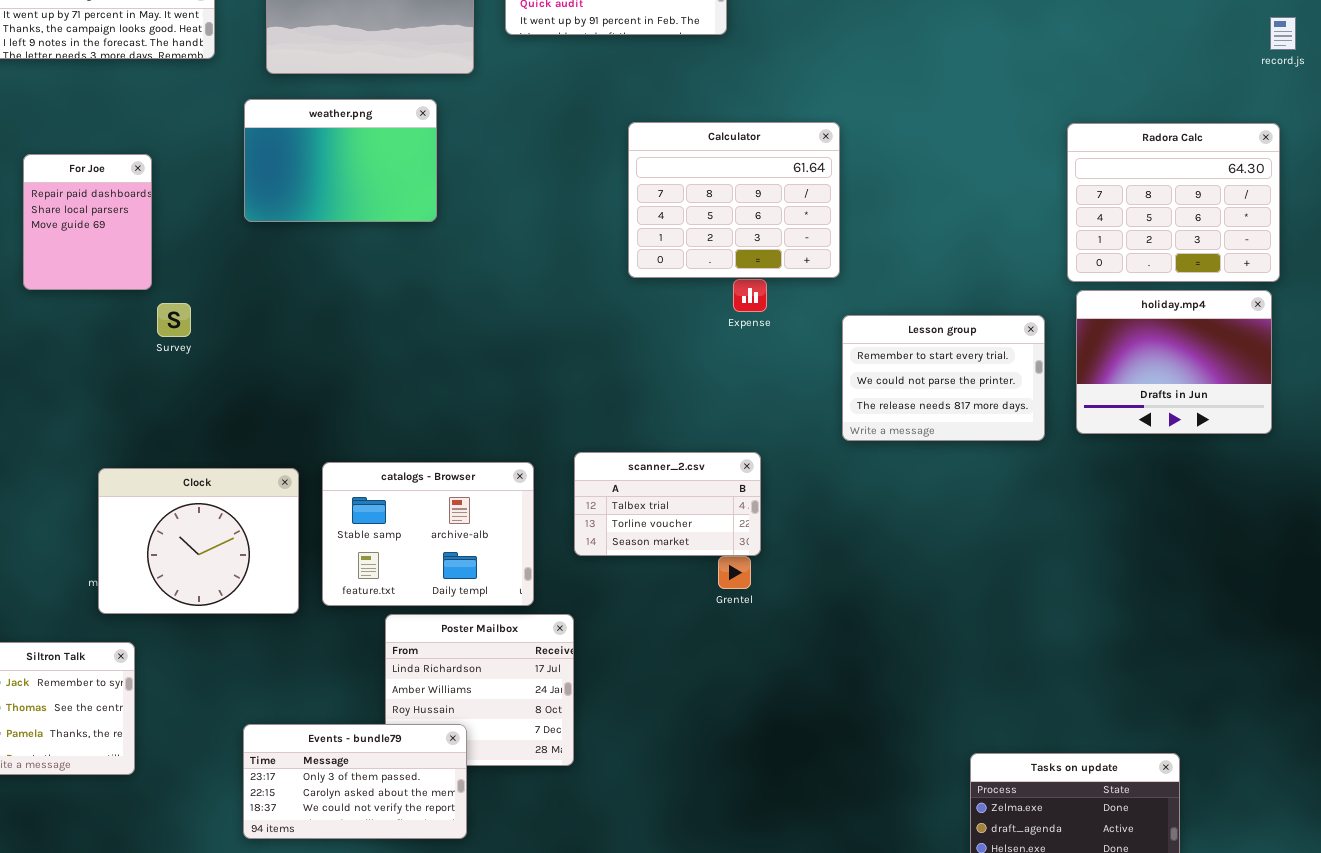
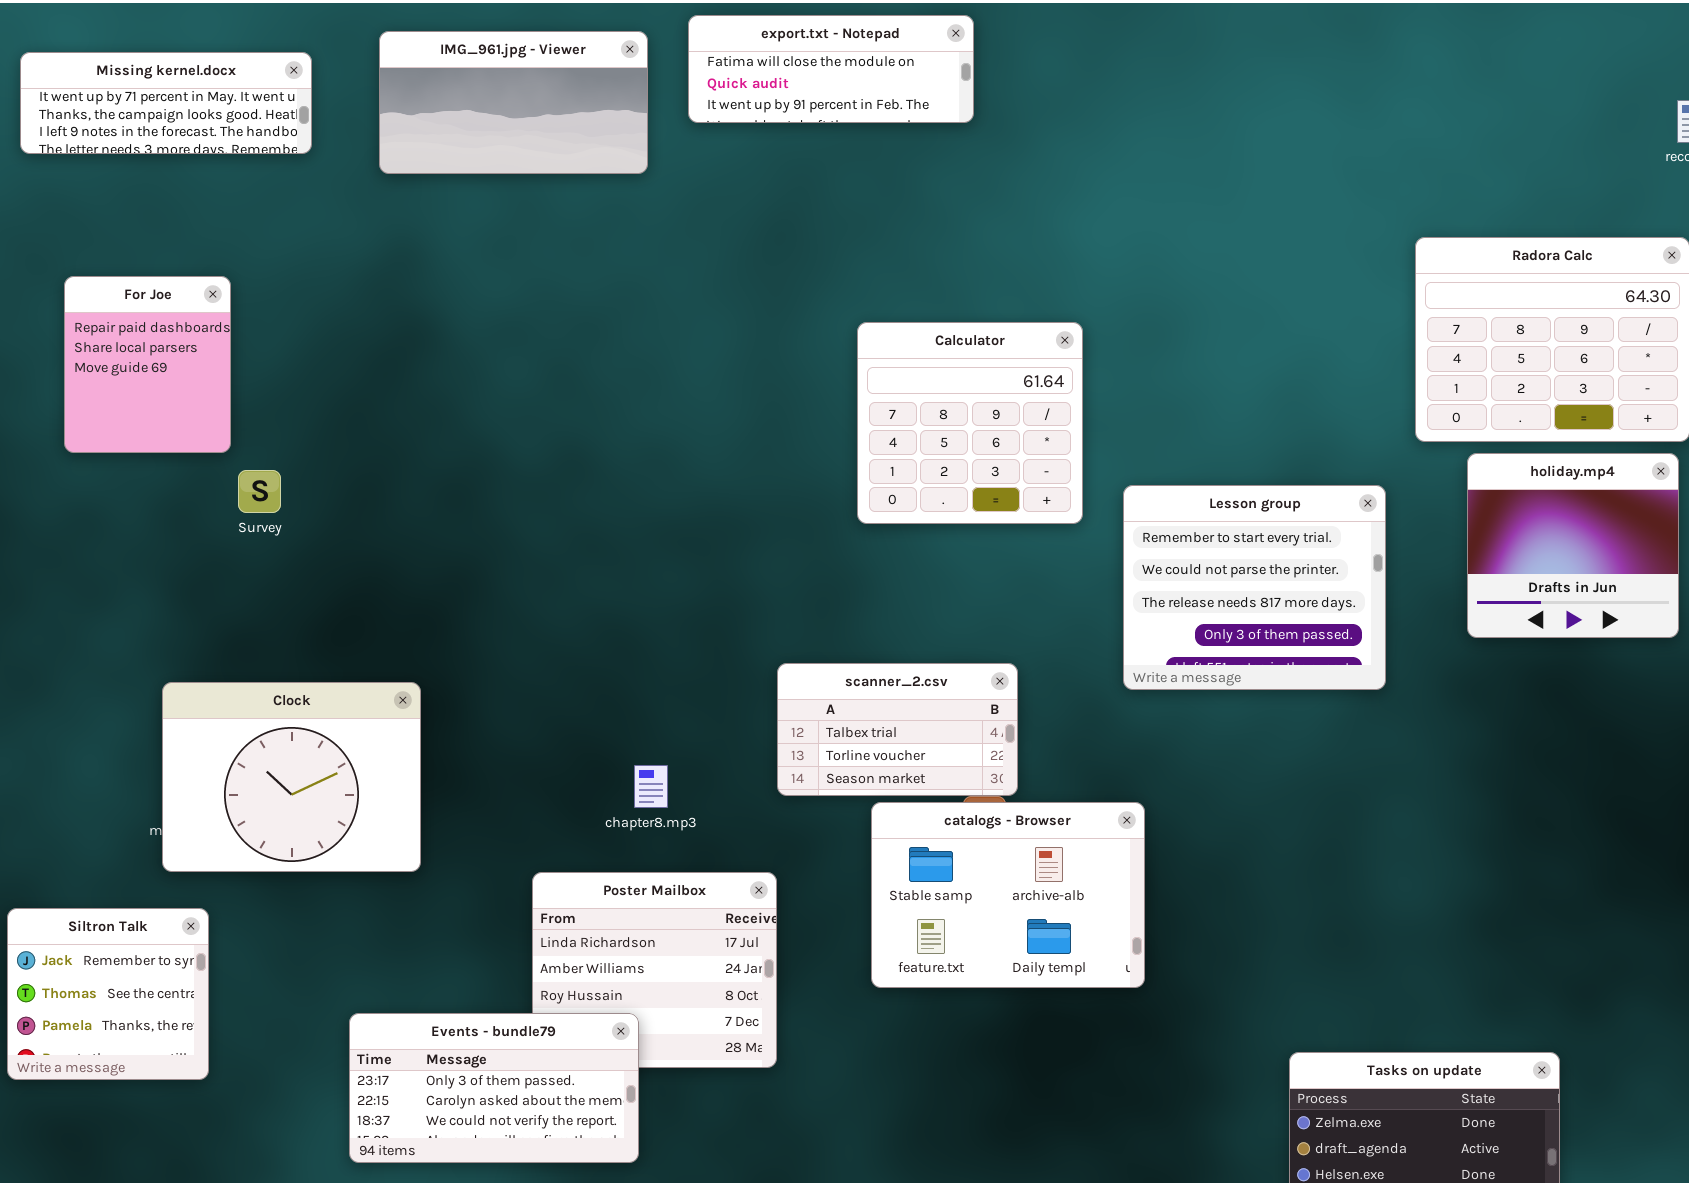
weather.png: [244,99,437,222] -> none, closed
Calculator: [628,122,840,278] -> [857,322,1083,524], moved, resized
holiday.mp4: [1076,290,1272,434] -> [1467,453,1679,638], resized
Lesson group: [842,315,1045,441] -> [1123,485,1386,690], resized
catalogs - Browser: [322,462,534,606] -> [871,802,1145,988], moved

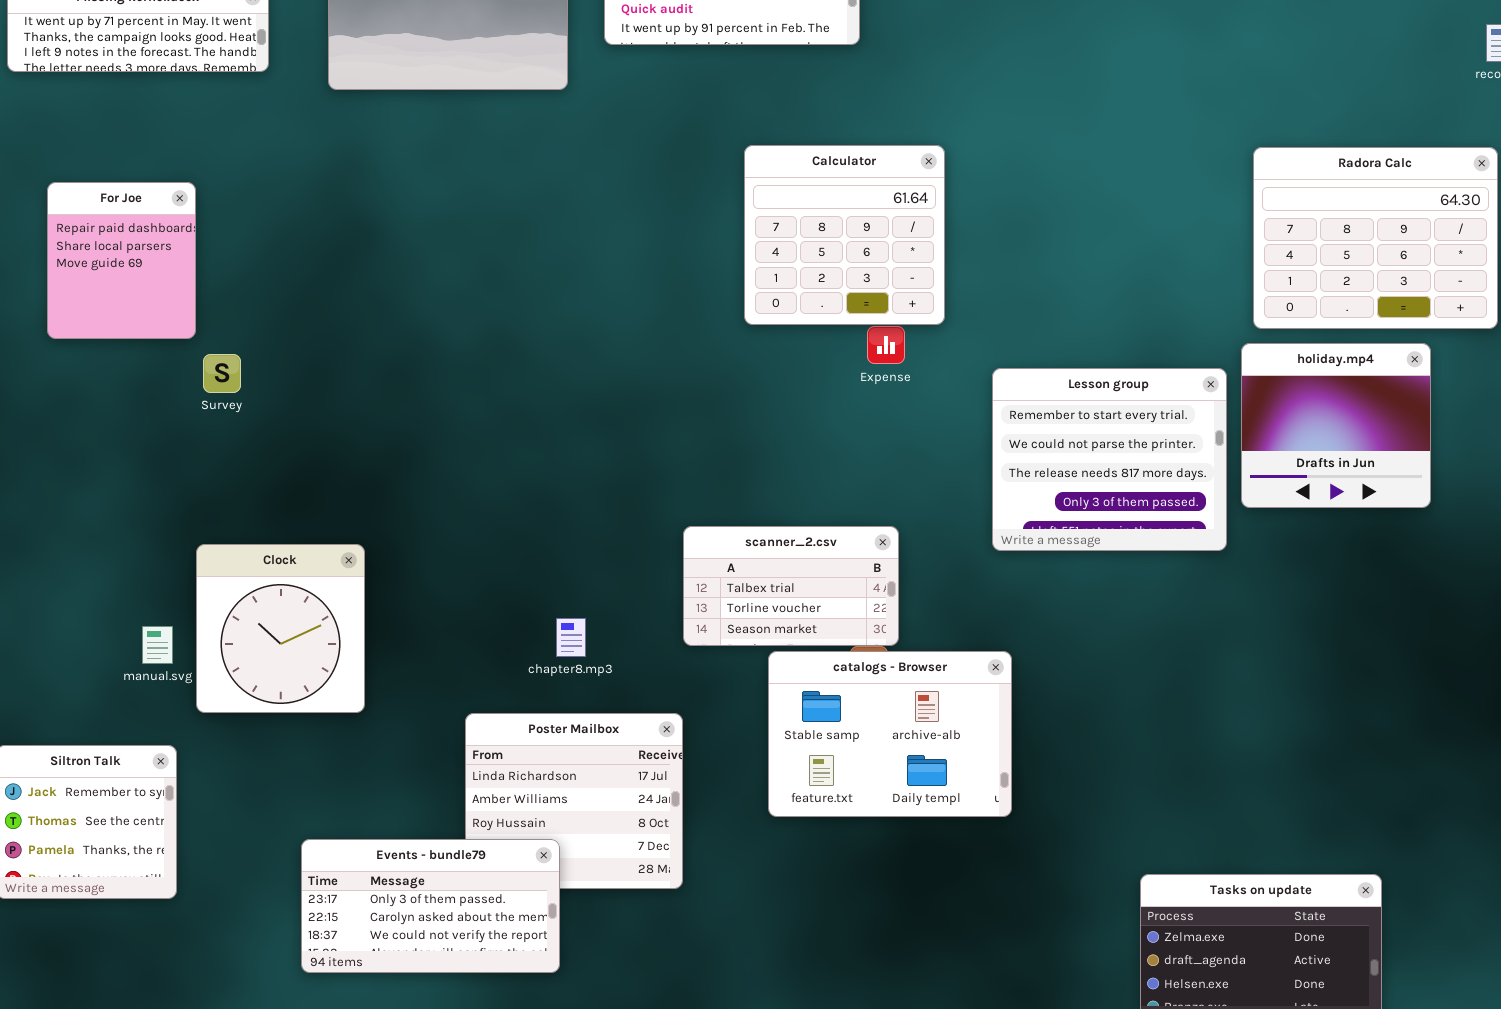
Calculator: [857,322,1083,524] -> [744,145,945,325], moved
holiday.mp4: [1467,453,1679,638] -> [1241,343,1431,508], moved
Clock: [162,682,421,872] -> [196,544,365,713], resized

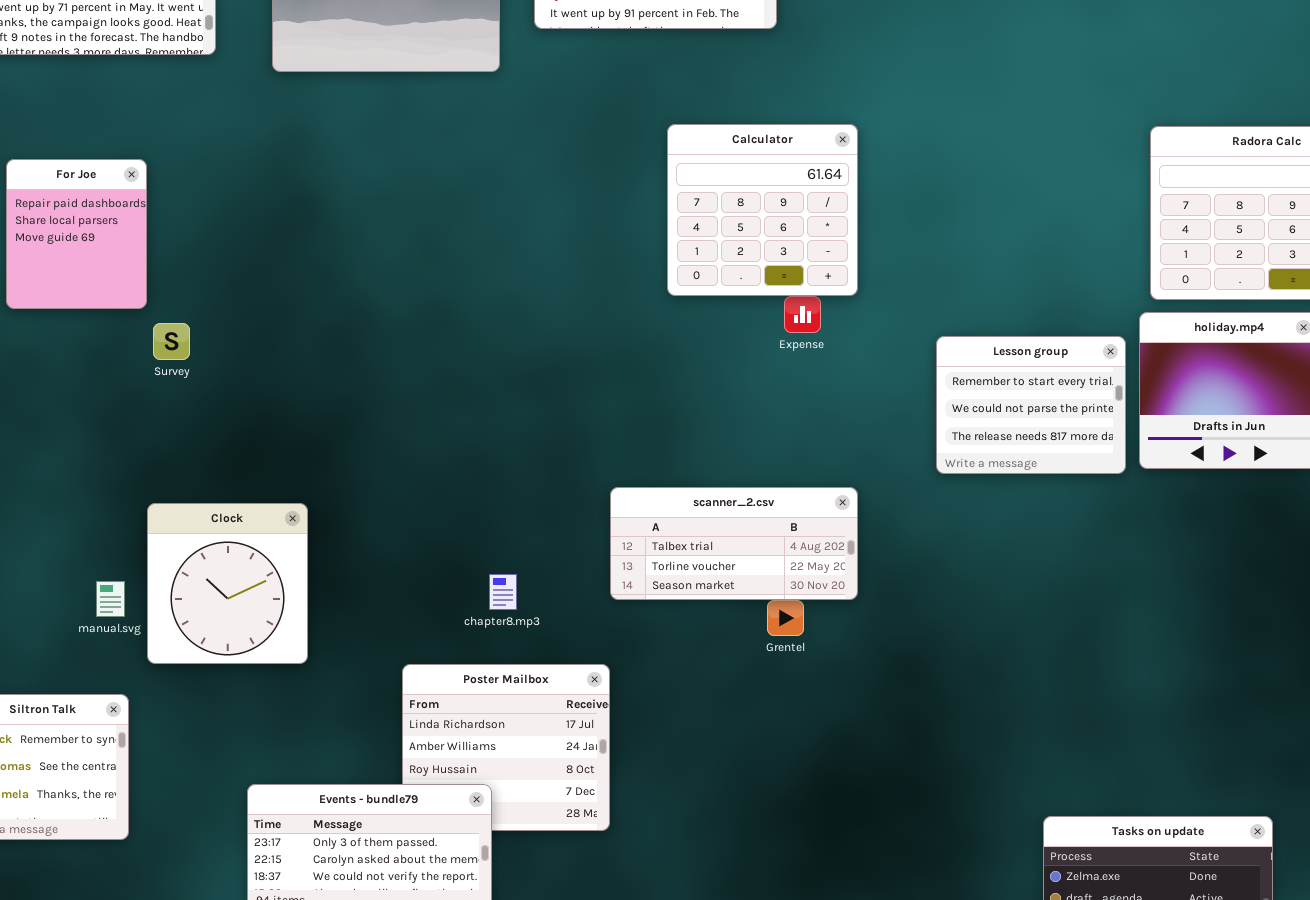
Lesson group: [992,368,1227,551] -> [936,336,1126,474], resized
scanner_2.csv: [683,526,899,646] -> [610,487,858,600], resized
catalogs - Browser: [768,651,1012,817] -> none, closed

